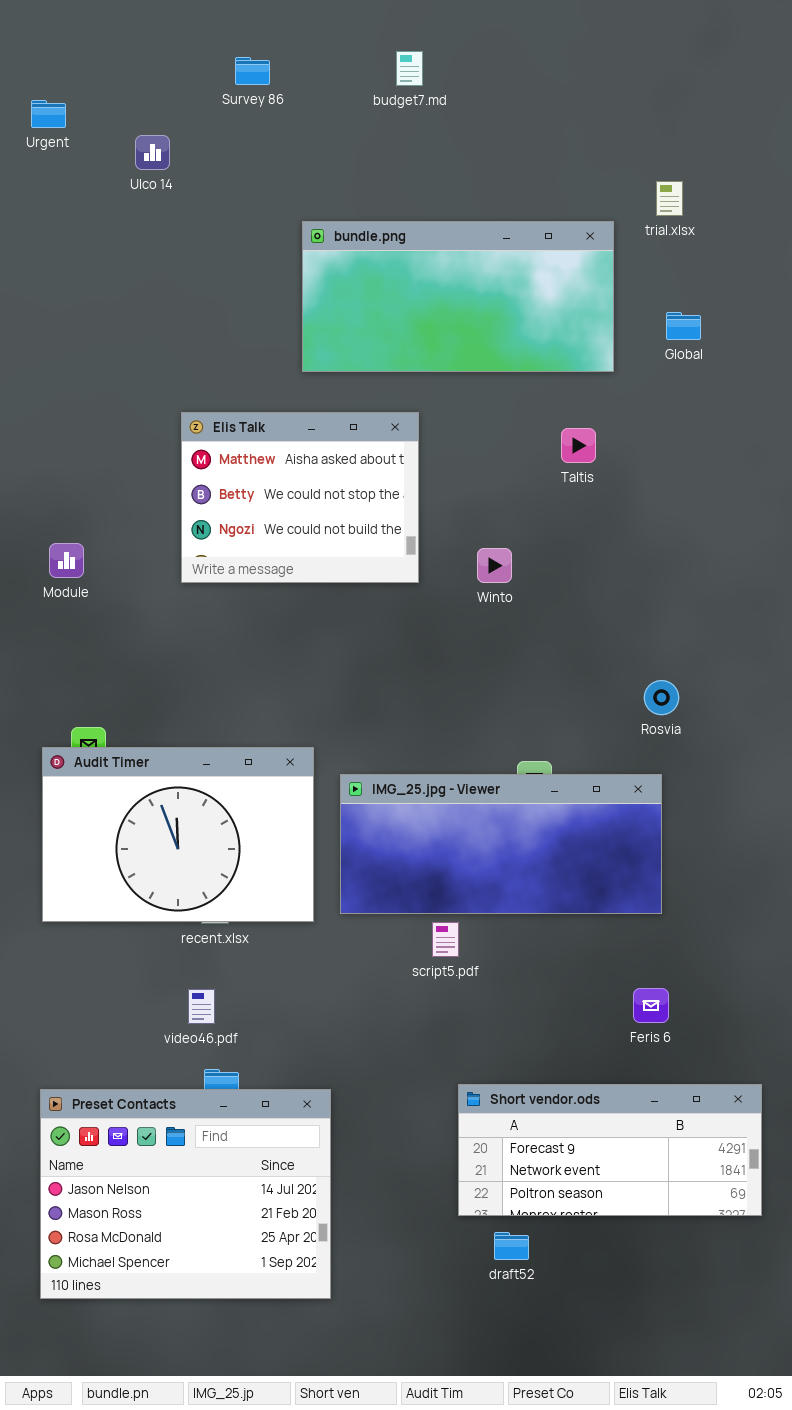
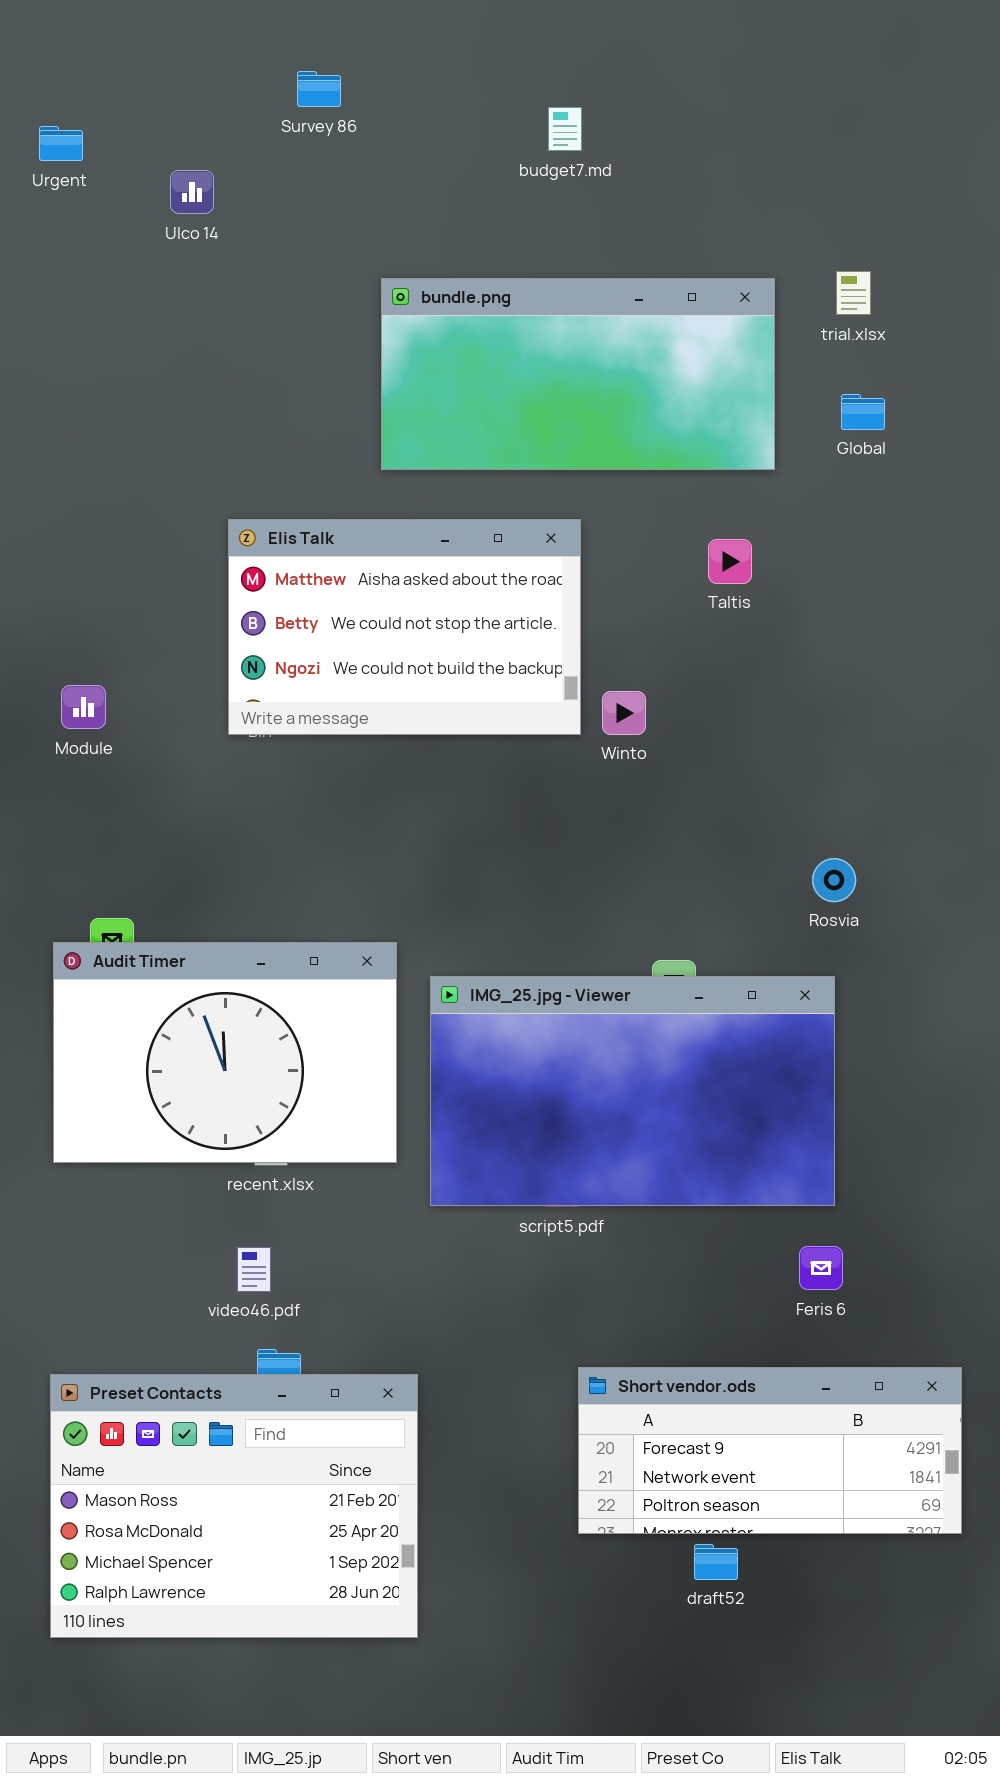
budget7.md: [396,51,423,86] -> [548,107,582,151], moved
trial.xlsx: [656,181,683,216] -> [836,271,871,315], moved
Elis Talk: [181,412,419,583] -> [228,519,581,735], resized
IMG_25.jpg - Viewer: [340,774,662,914] -> [430,976,835,1206], resized
Preset Contacts: [40,1089,331,1299] -> [50,1374,418,1638], scrolled down 1 row
draft52: [494,1232,529,1260] -> [694,1544,738,1580], moved

